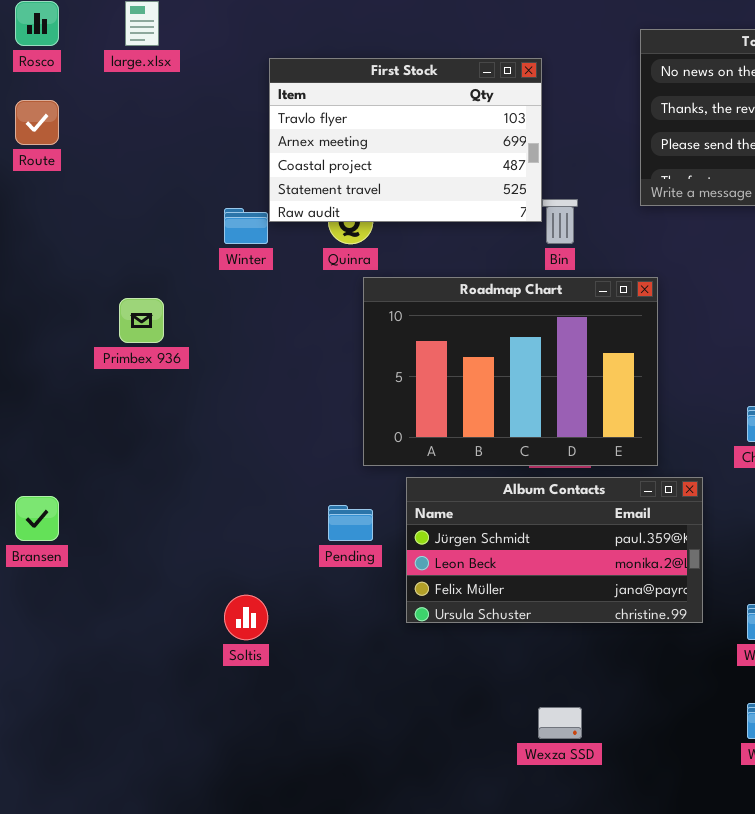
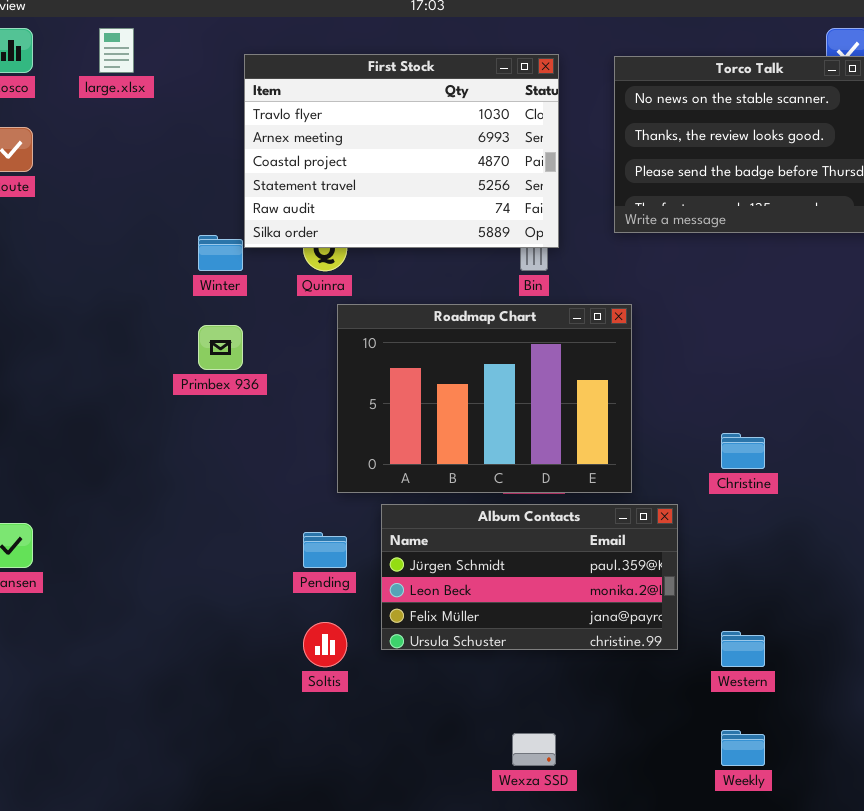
First Stock: [269,58,542,222] -> [244,54,559,248], resized
Primbex 936: [119,298,164,343] -> [198,325,243,370], moved
Soltis: [224,595,268,640] -> [303,622,347,667], moved

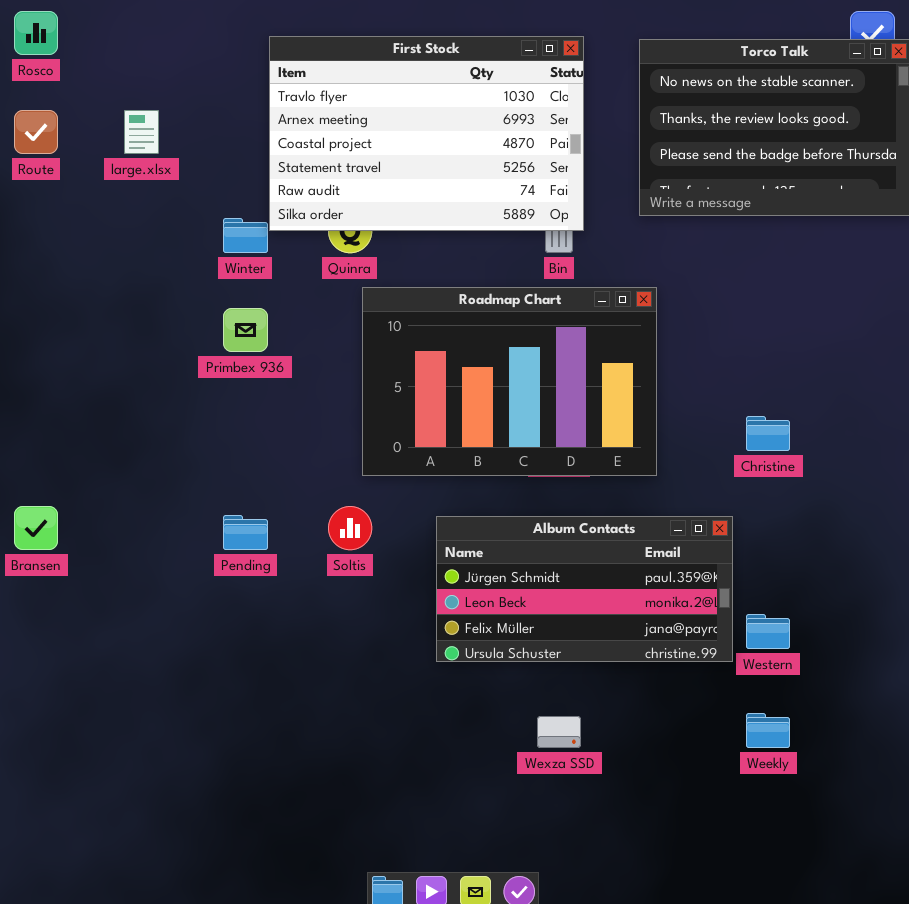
large.xlsx: [99,28,134,73] -> [124,110,159,154], moved
Album Contacts: [381,504,678,650] -> [436,516,733,662], moved
Pending: [303,532,347,568] -> [223,515,268,550], moved
Soltis: [303,622,347,667] -> [328,506,372,550], moved

